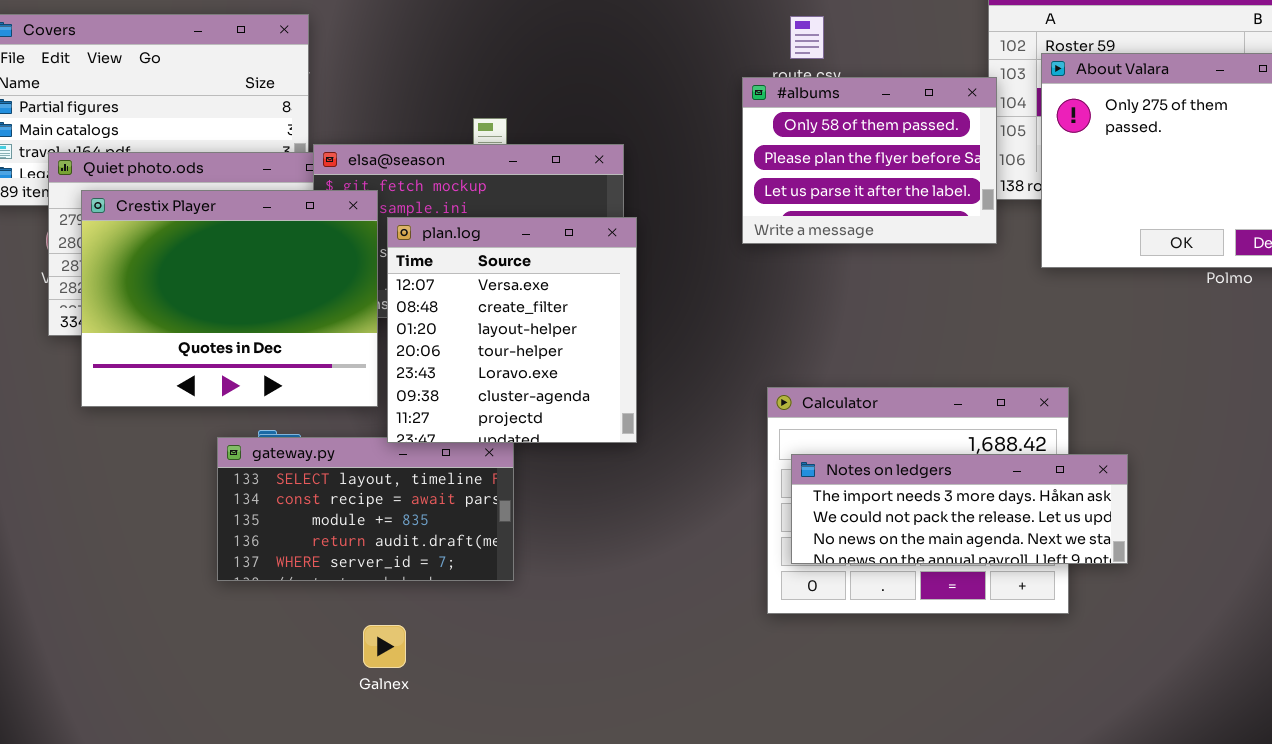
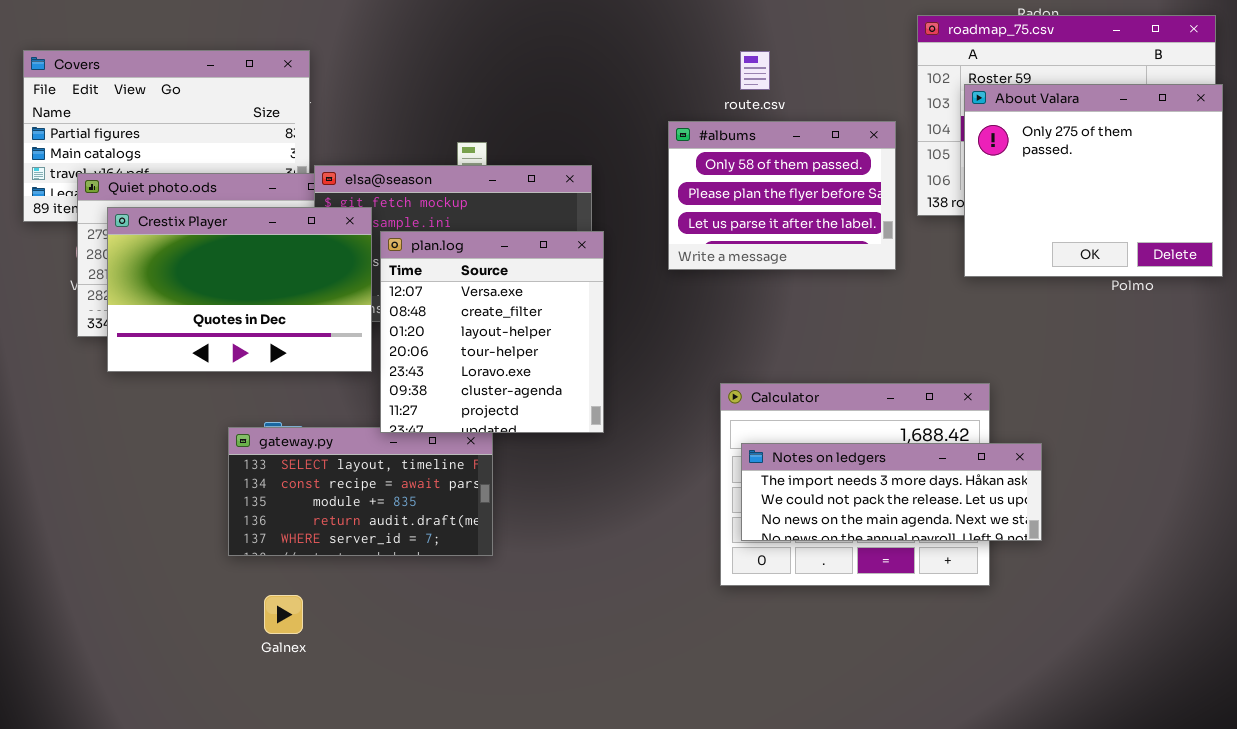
#albums: [742,77,997,244] -> [668,121,896,270], moved
Crestix Player: [81,190,378,407] -> [107,207,372,372], resized
Galnex: [363,625,406,668] -> [264,595,303,634], moved

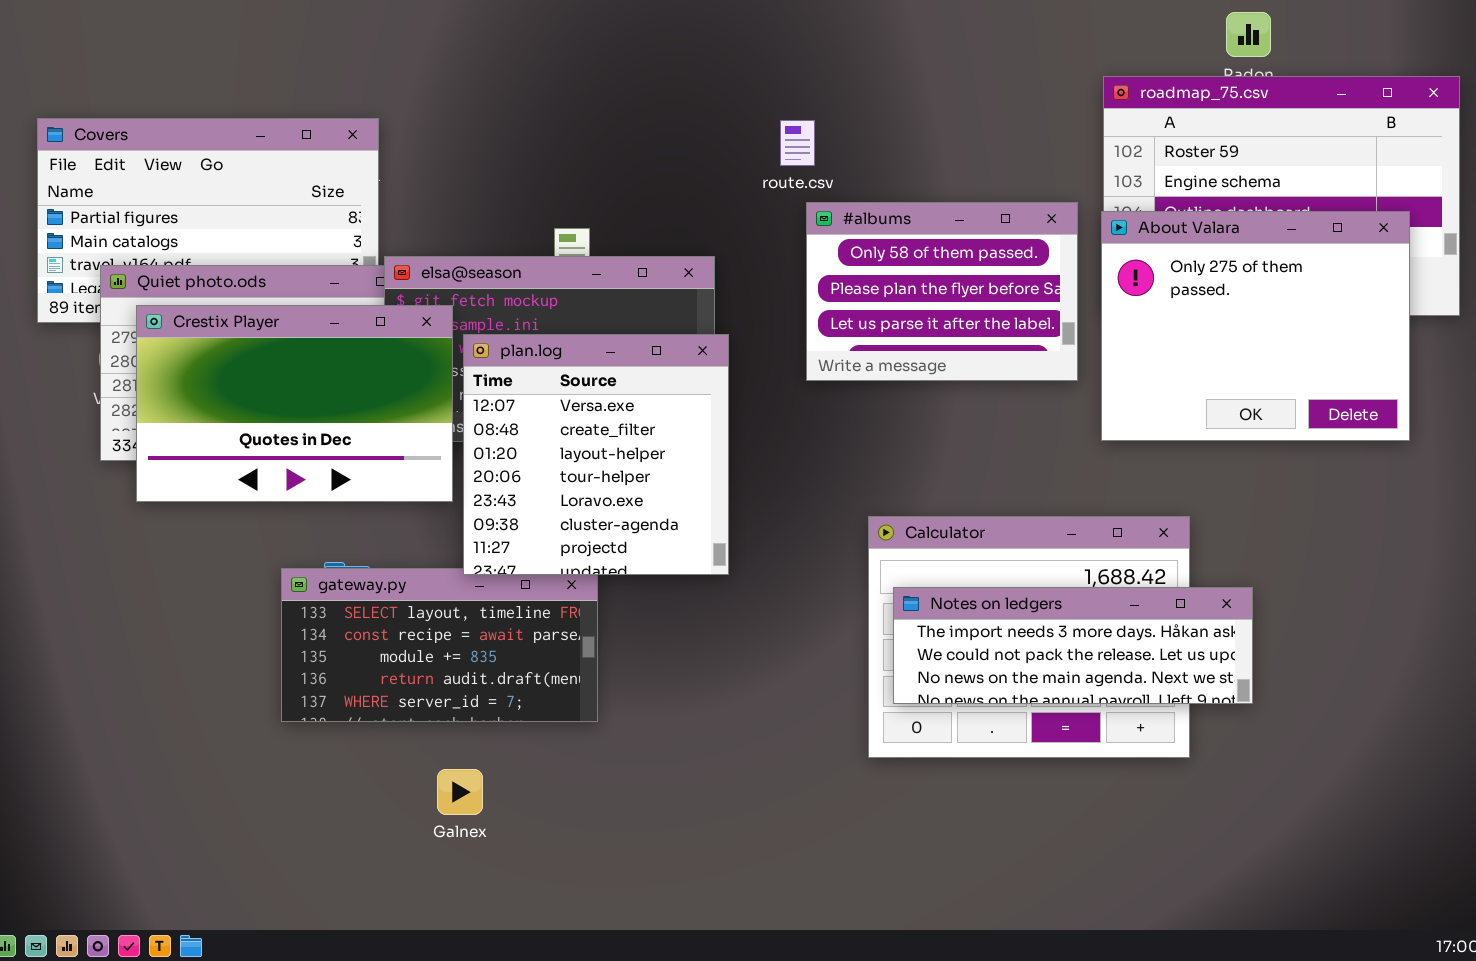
route.csv: [740,51,770,90] -> [780,120,815,166], moved
About Valara: [964,84,1223,277] -> [1101,211,1410,441], moved
Galnex: [264,595,303,634] -> [437,769,483,815], moved

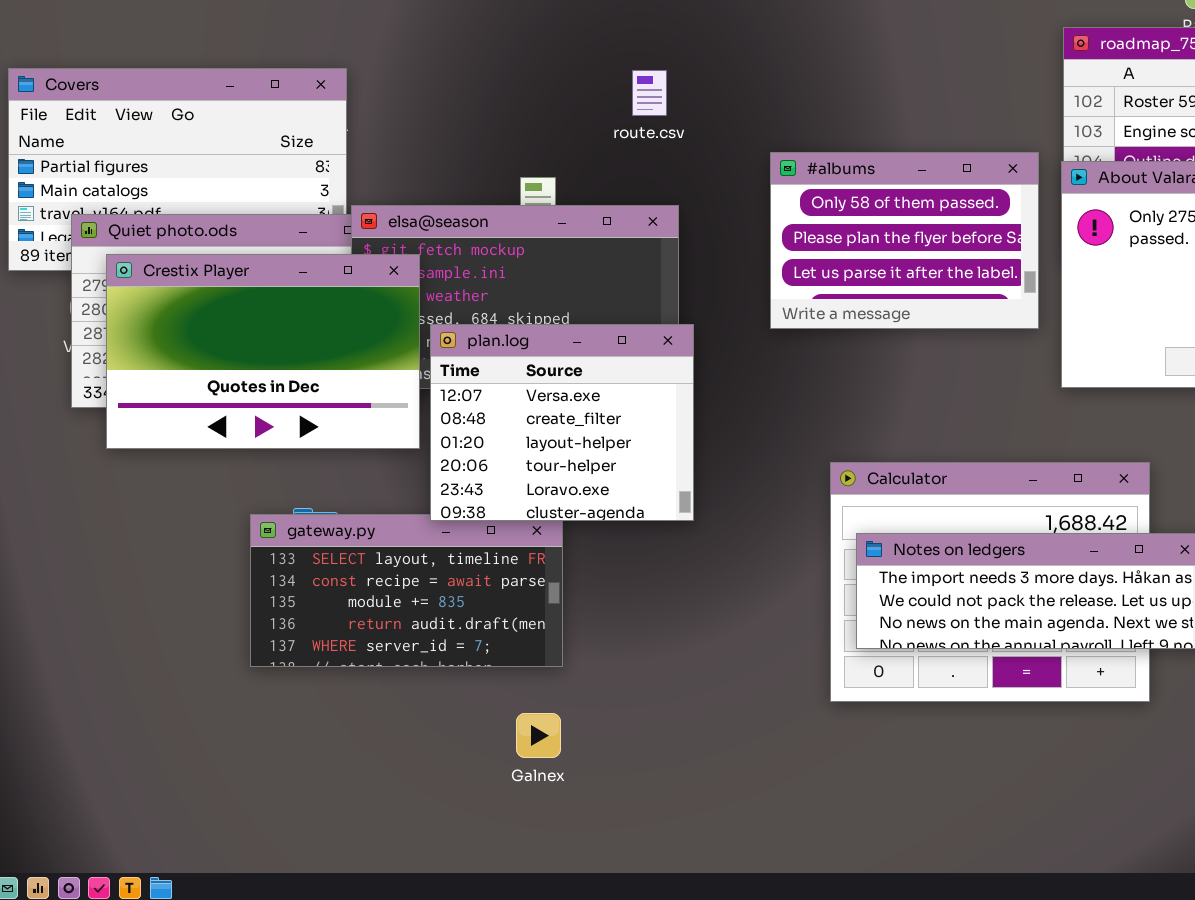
route.csv: [780,120,815,166] -> [632,70,667,116], moved
plan.log: [463,334,729,575] -> [430,324,694,521], resized
Galnex: [437,769,483,815] -> [516,713,561,758], moved

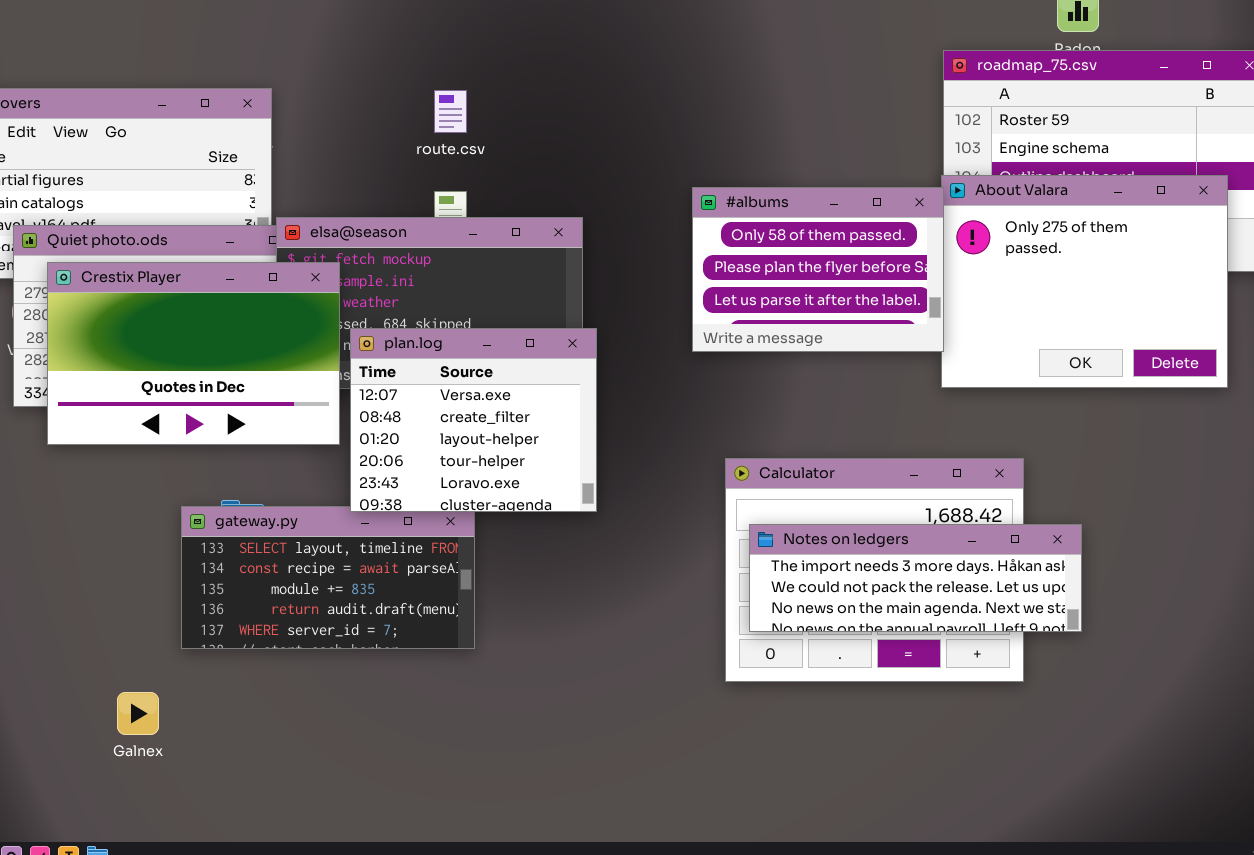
route.csv: [632,70,667,116] -> [434,90,467,133], moved
#albums: [770,152,1039,329] -> [692,187,944,352], moved
Galnex: [516,713,561,758] -> [117,692,159,735], moved

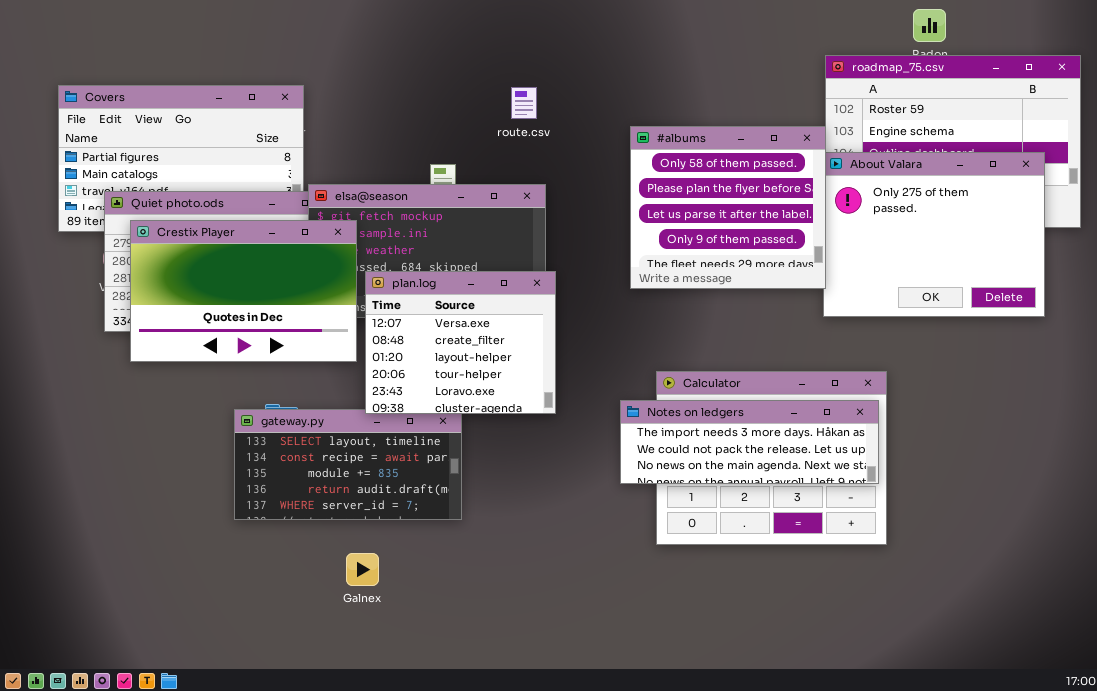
route.csv: [434,90,467,133] -> [511,87,537,119], moved
#albums: [692,187,944,352] -> [630,126,826,289], resized
Notes on ledgers: [749,524,1082,632] -> [620,400,879,484], moved
Galnex: [117,692,159,735] -> [346,553,379,586], moved

